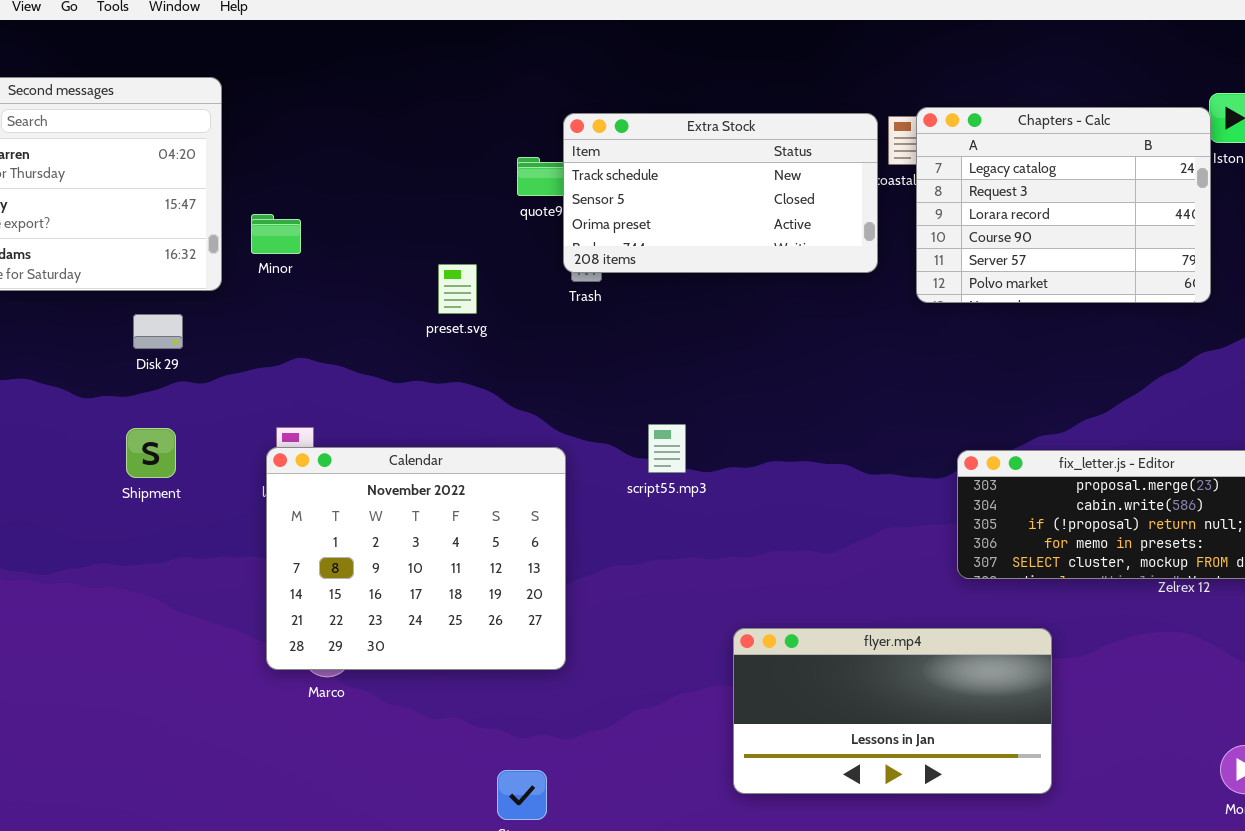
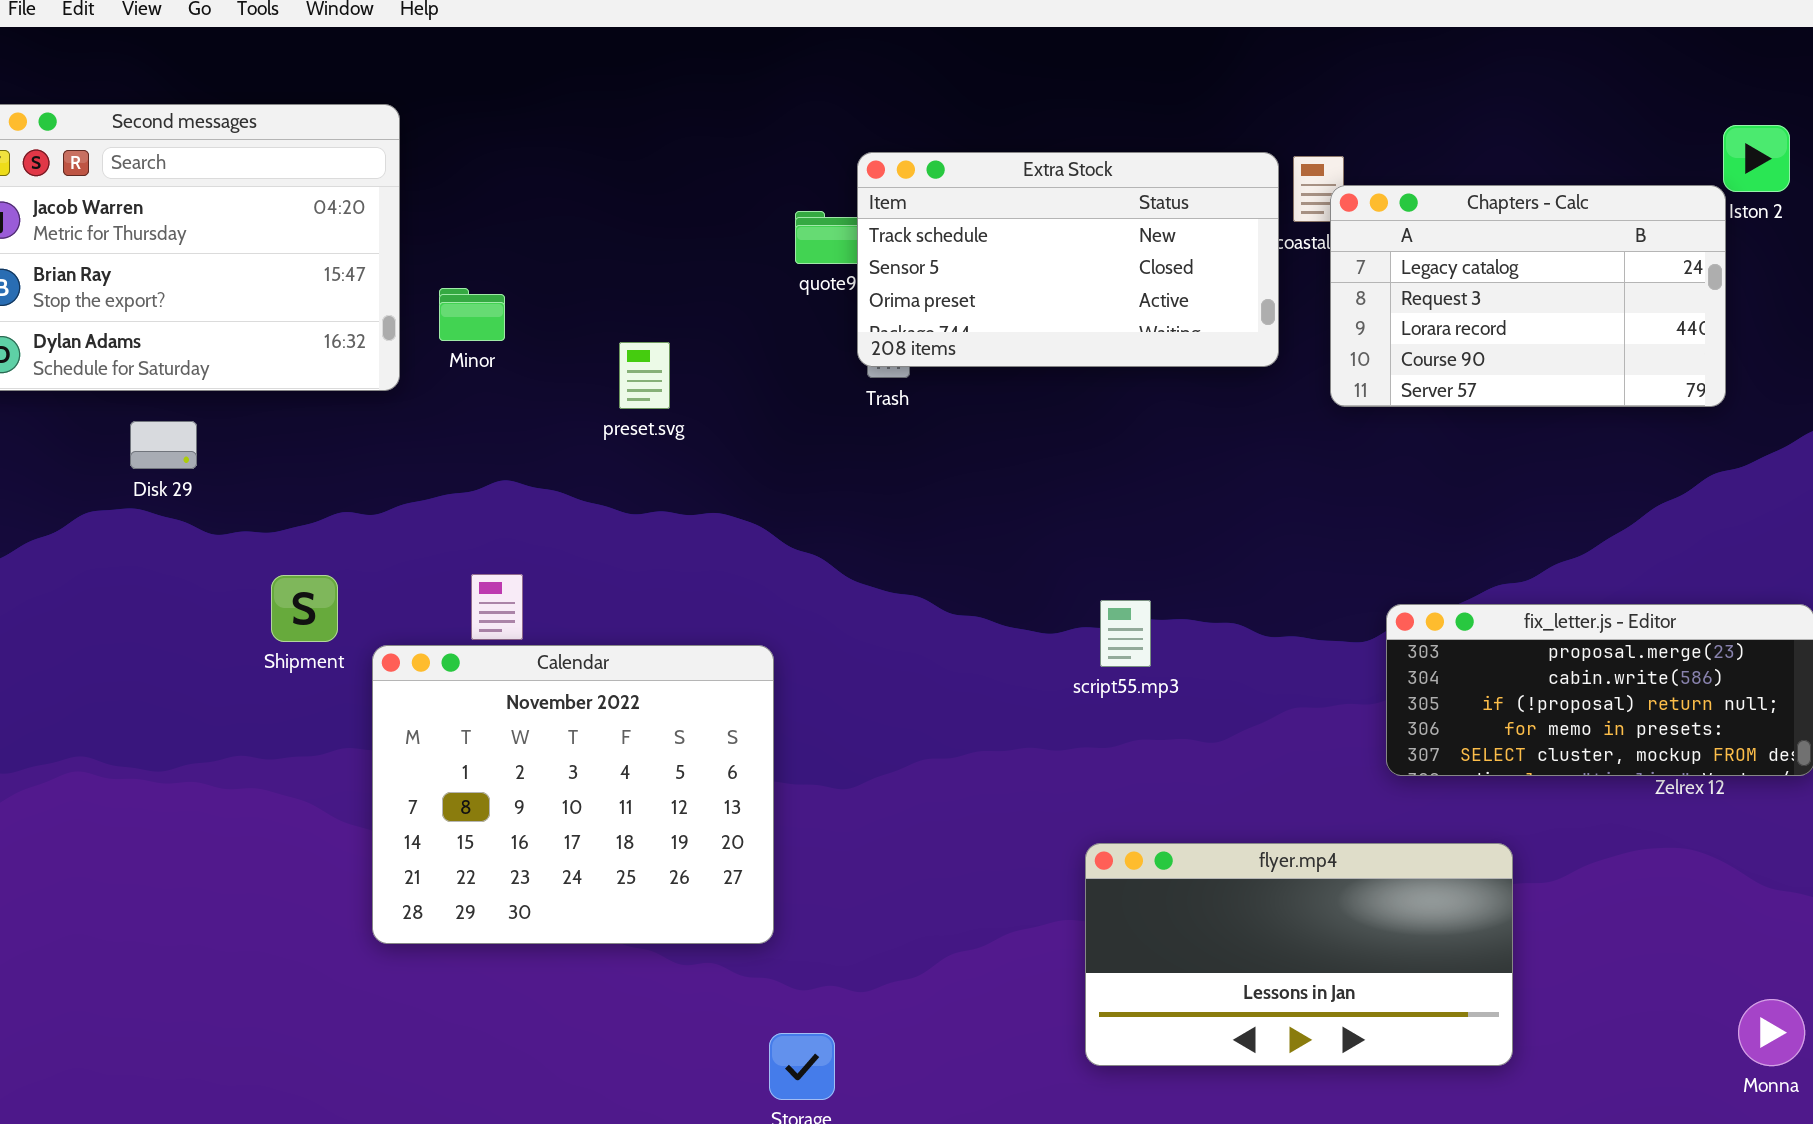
Chapters - Calc: [916,107,1211,303] -> [1330,185,1726,407], resized
preset.svg: [438,264,477,314] -> [619,342,670,409], moved
Disk 29: [133,314,183,349] -> [130,421,197,469], moved
script55.mp3: [648,424,686,473] -> [1100,600,1151,667], moved
Calendar: [266,447,566,670] -> [372,645,774,944], moved

